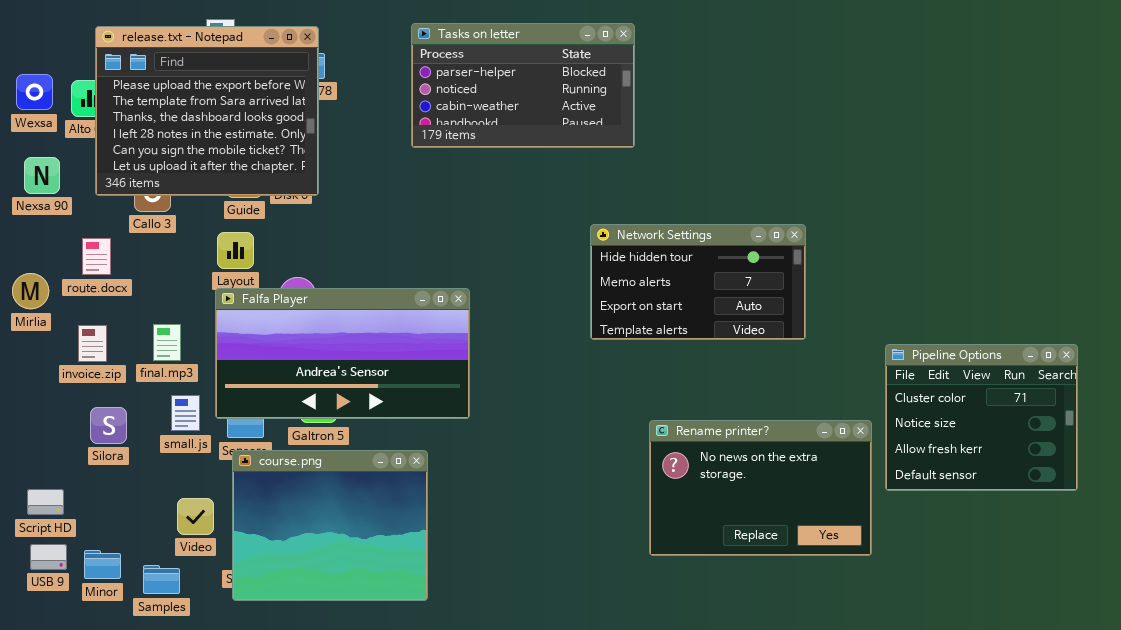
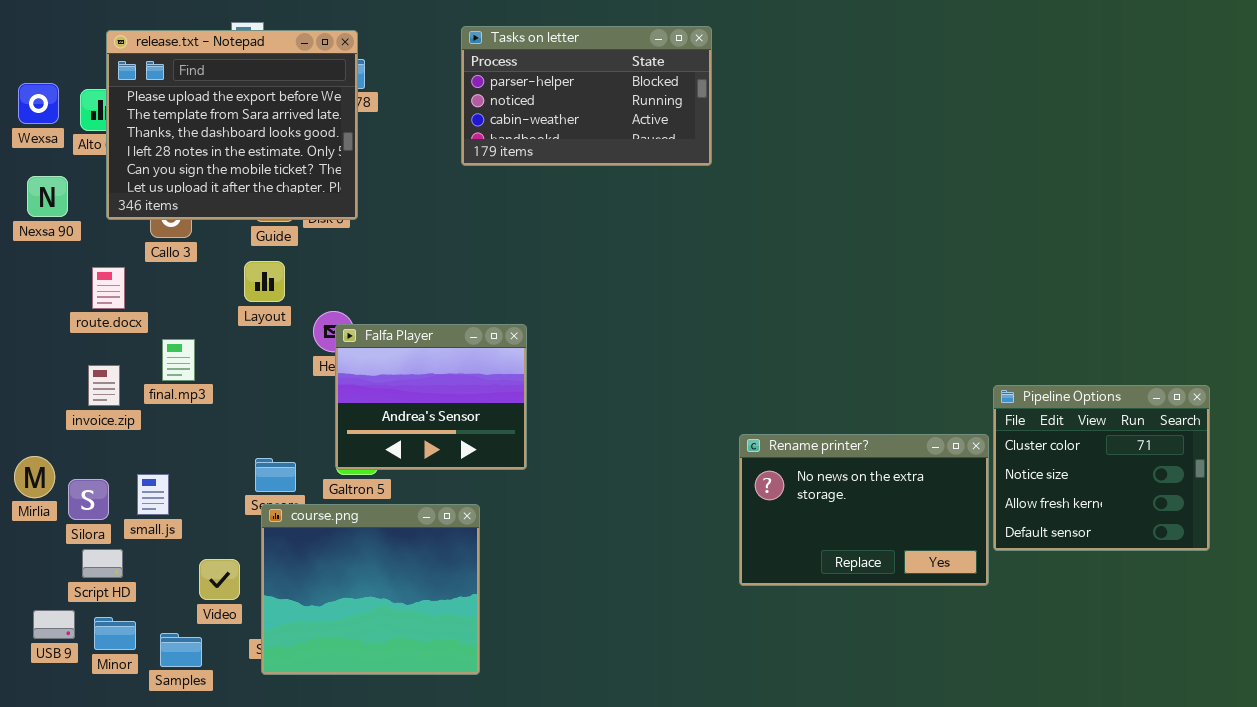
Network Settings: [590,224,806,340] -> none, closed
Mirlia: [12,273,49,309] -> [14,456,55,498], moved
Falfa Player: [215,288,470,419] -> [335,324,527,470], resized
final.mp3: [153,324,181,361] -> [162,339,195,381], moved
small.js: [171,395,200,431] -> [137,474,169,515], moved
Silora: [90,407,127,444] -> [68,479,109,520], moved
Rename printer?: [649,420,872,556] -> [739,434,989,586], moved
Script HD: [27,489,64,515] -> [82,549,123,578], moved

